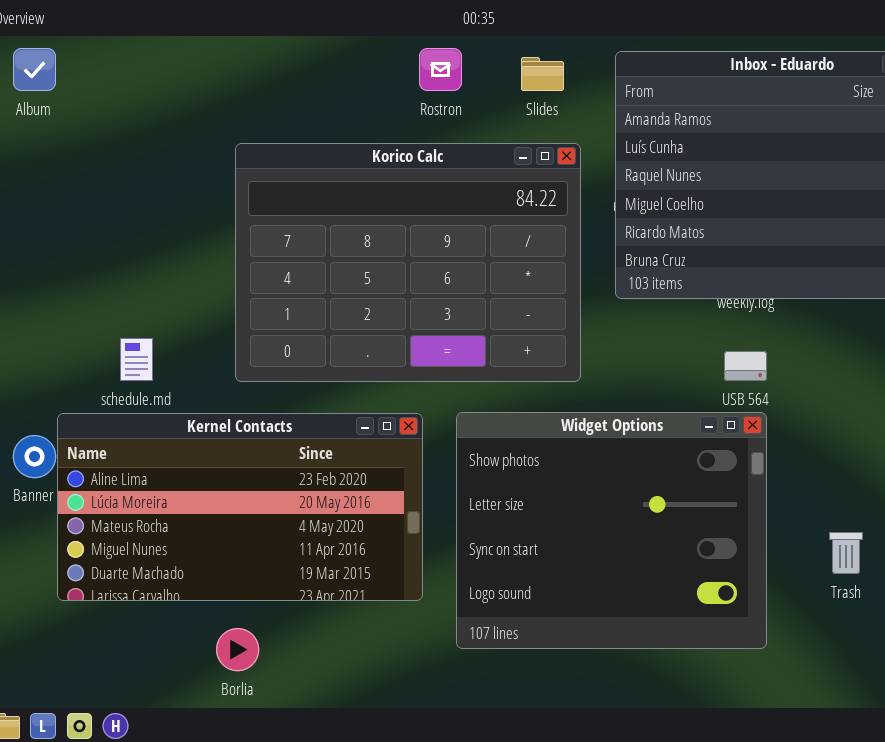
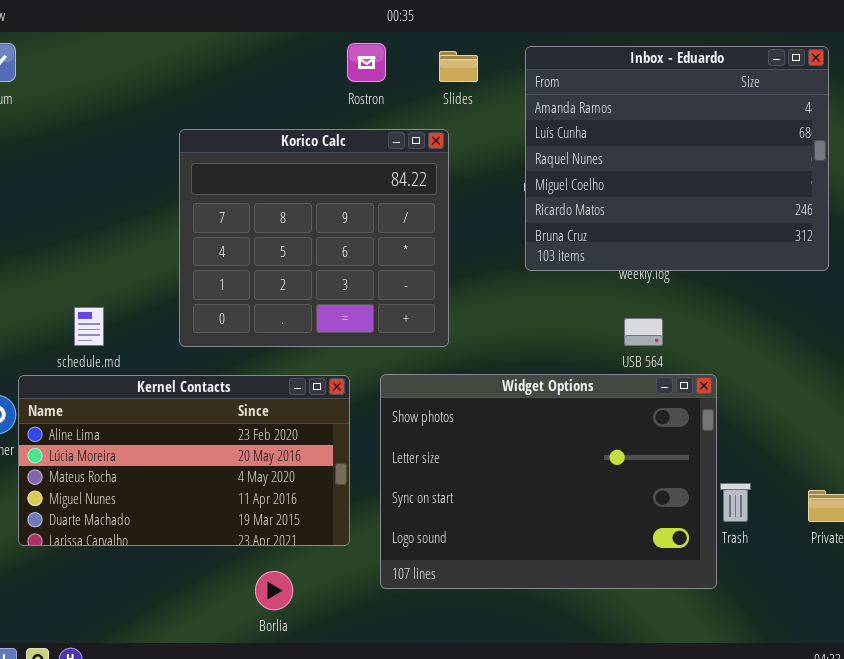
Korico Calc: [235,143,581,382] -> [179,129,449,347], resized
Widget Options: [456,412,767,649] -> [380,374,717,589], resized
Borlia: [216,628,259,671] -> [255,571,293,610], moved

